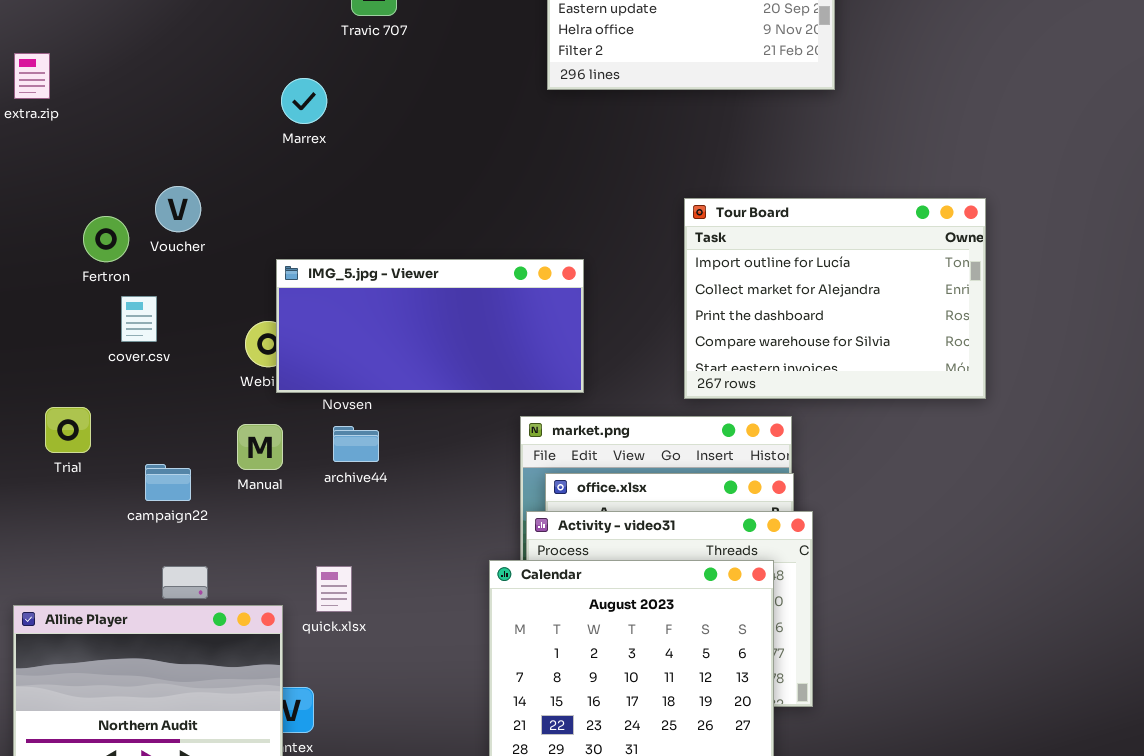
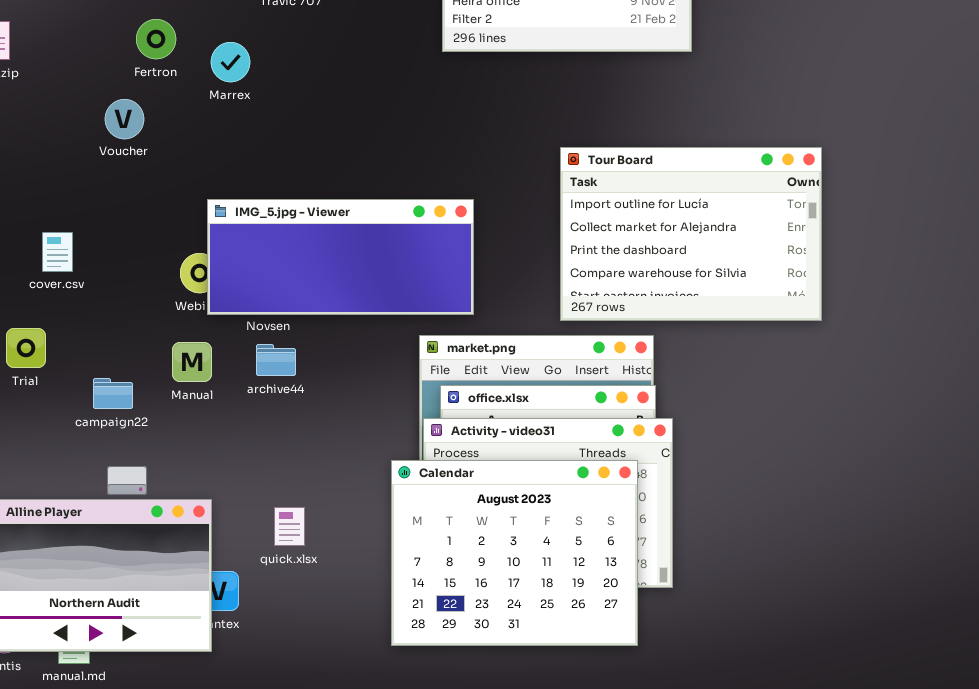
Voucher: [155,186,201,232] -> [105,99,144,139], moved
Fertron: [83,216,129,262] -> [136,19,176,59], moved
cover.csv: [121,296,157,342] -> [42,232,73,272], moved
quick.xlsx: [316,566,352,612] -> [274,507,305,546], moved

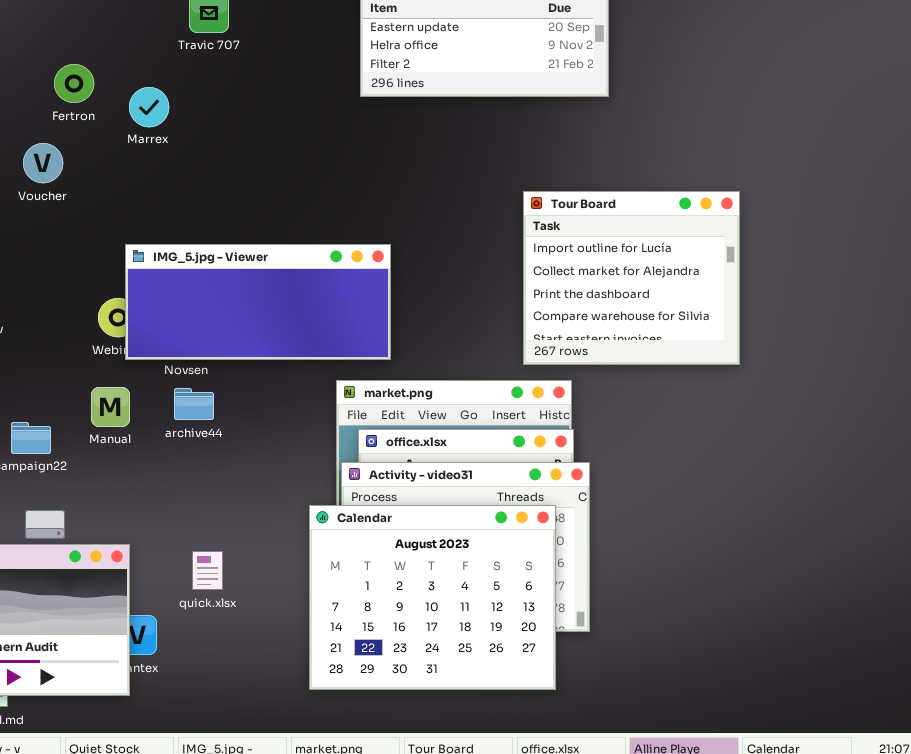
Tour Board: [560,147,822,321] -> [523,191,740,365], resized

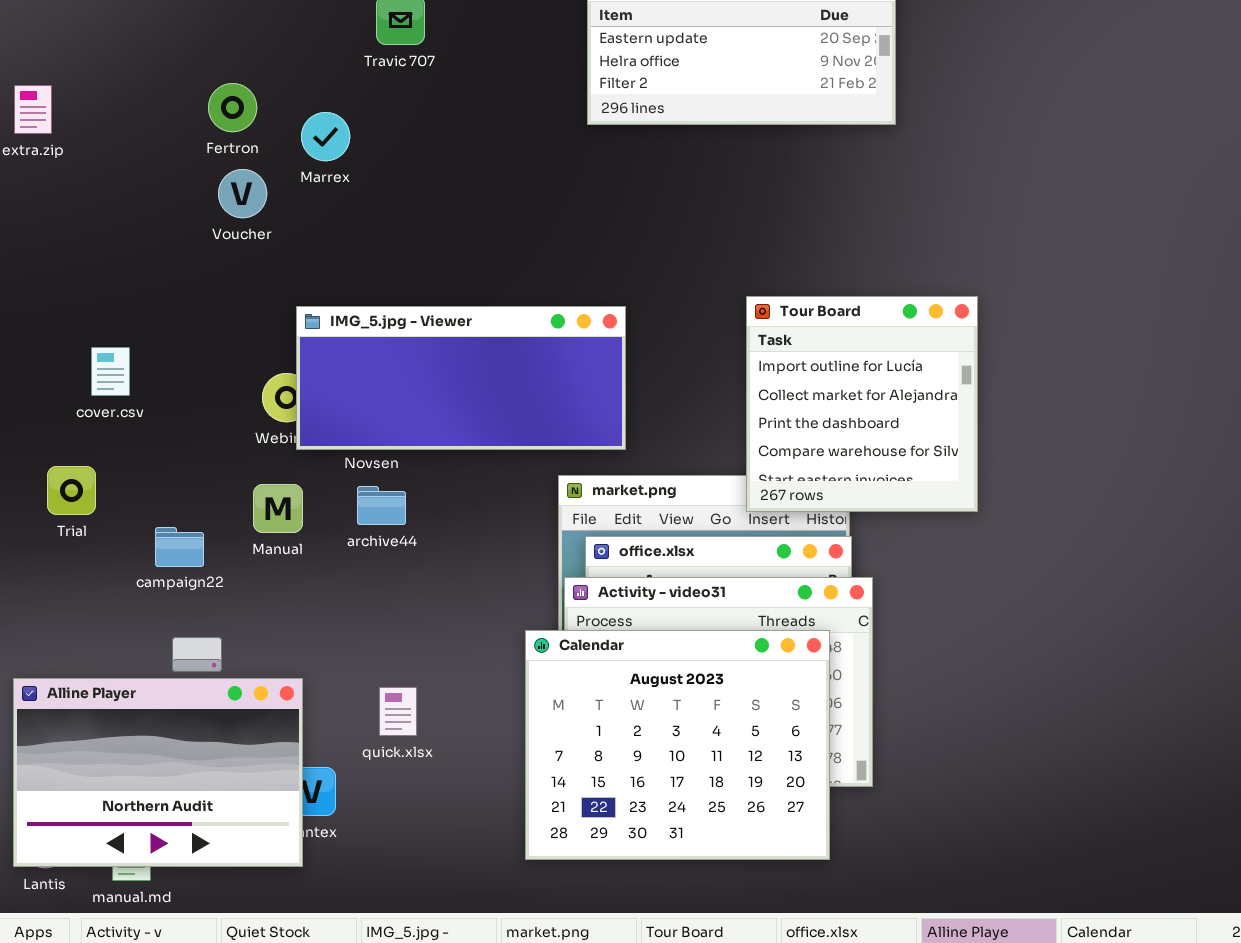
Voucher: [23,143,63,183] -> [218,169,267,218], moved
Tour Board: [523,191,740,365] -> [746,296,978,512], moved, resized

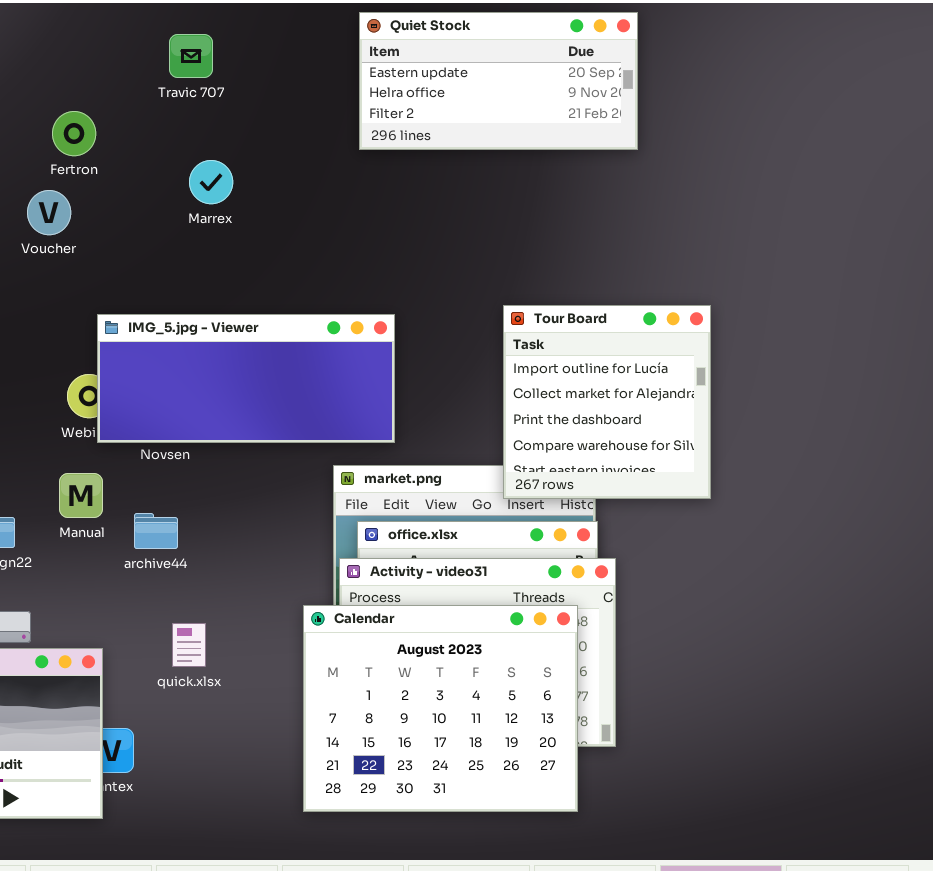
Fertron: [208,83,257,132] -> [52,111,96,156], moved
Marrex: [301,112,350,161] -> [189,160,233,204], moved
archive44: [357,486,406,525] -> [134,513,178,549], moved
quick.xlsx: [379,687,417,736] -> [172,623,206,667], moved

